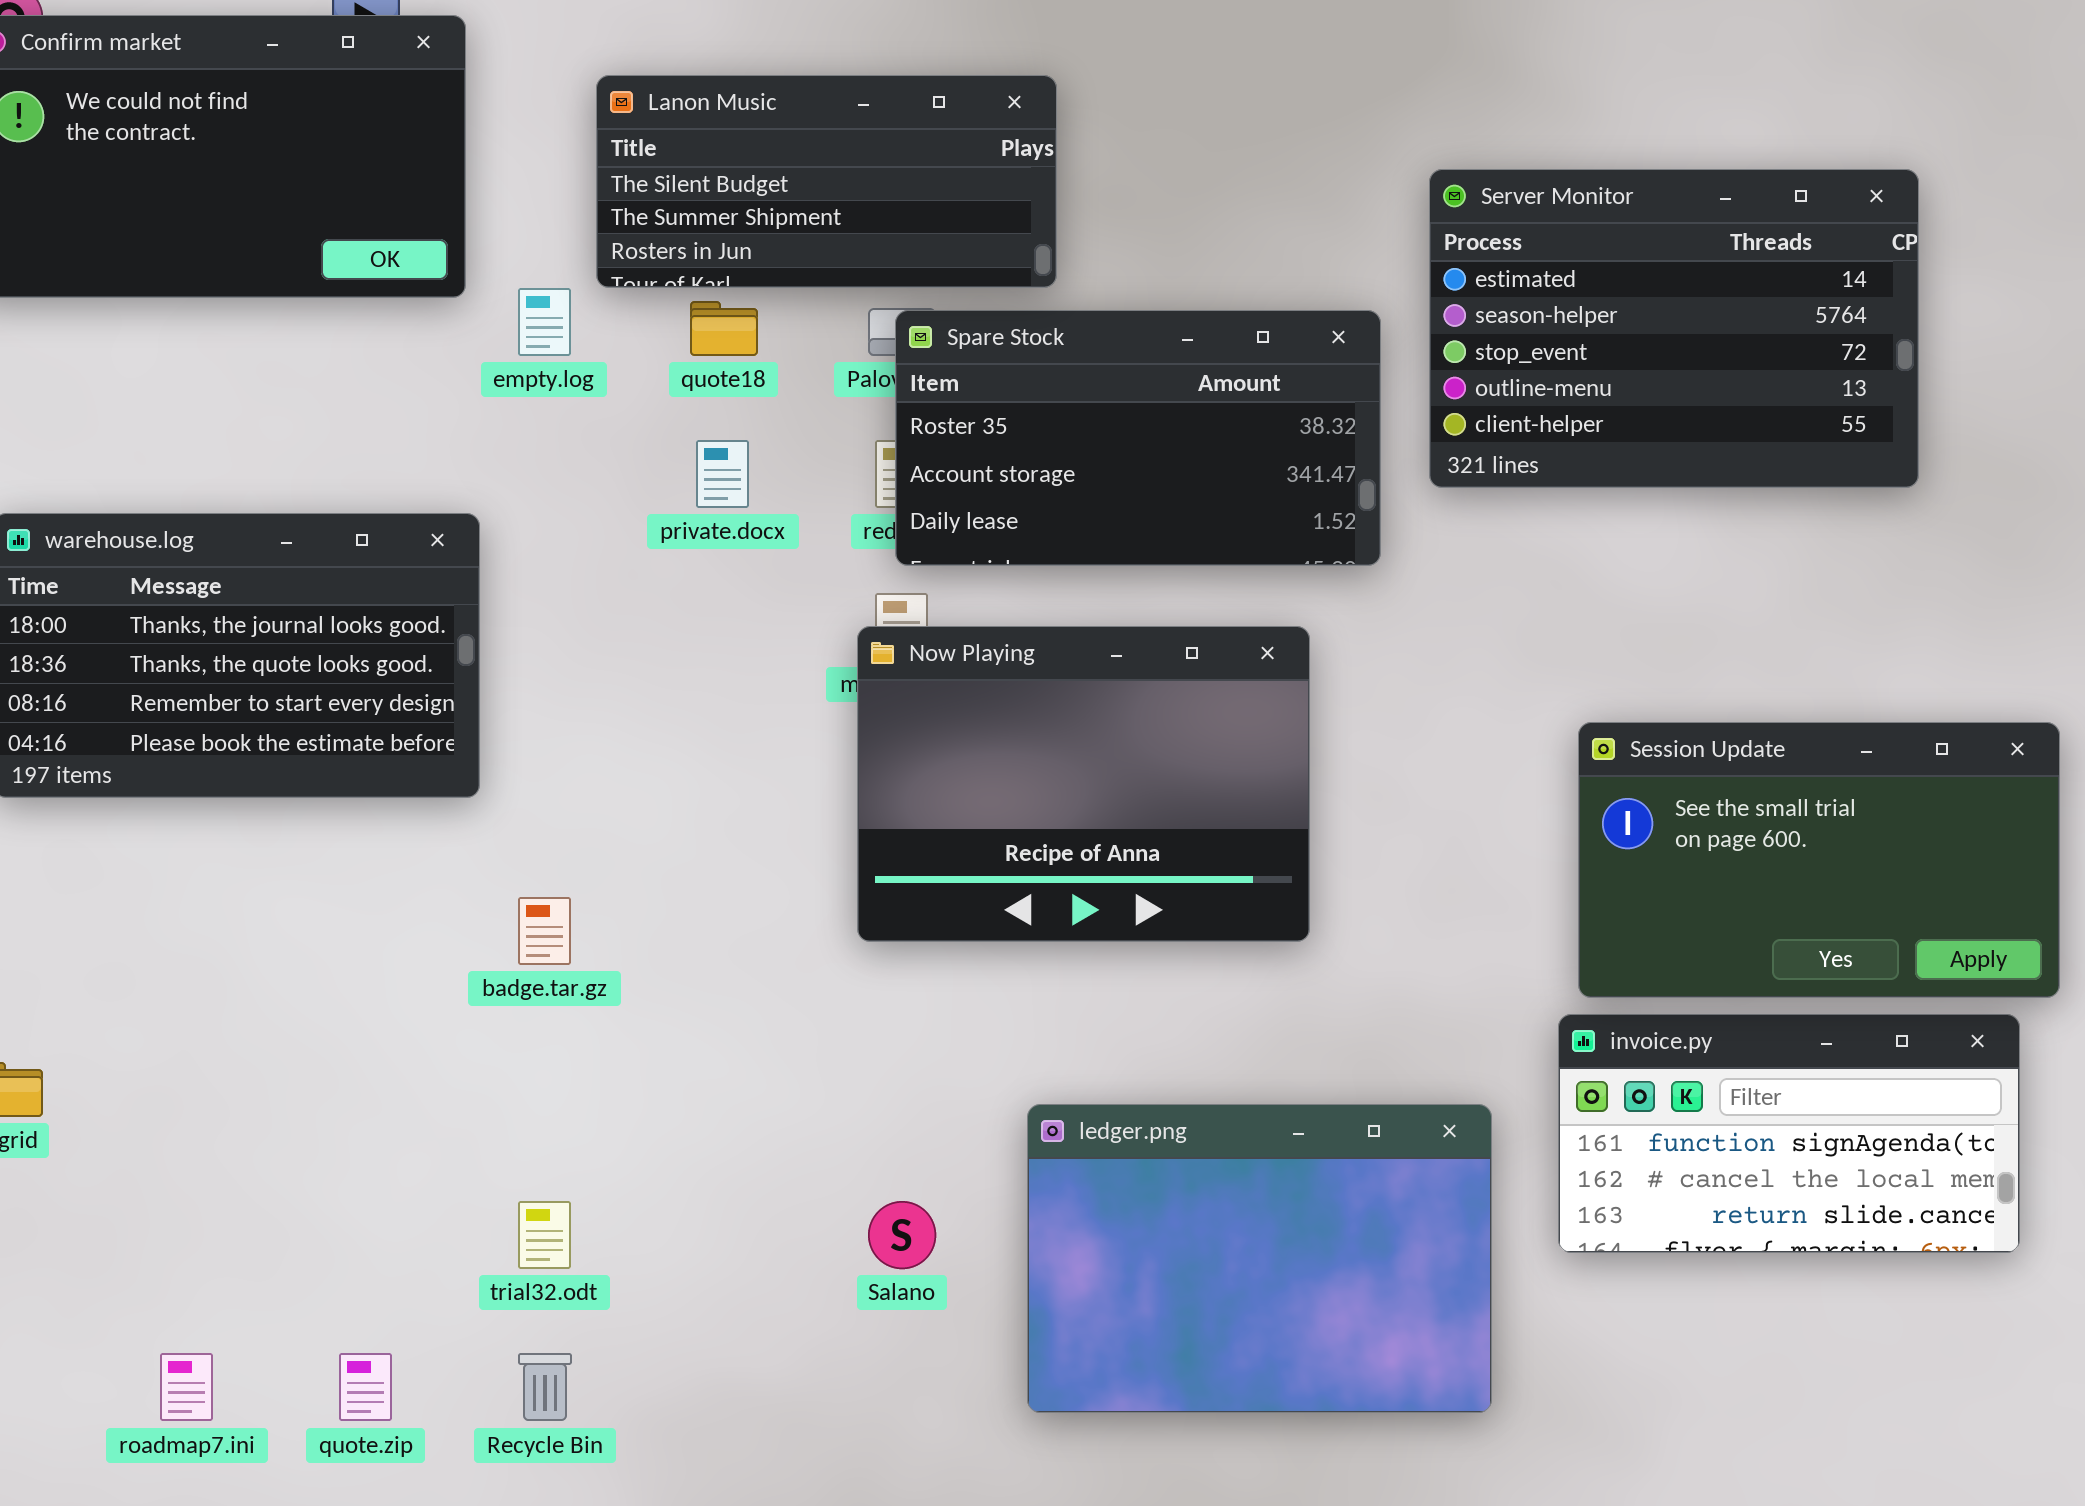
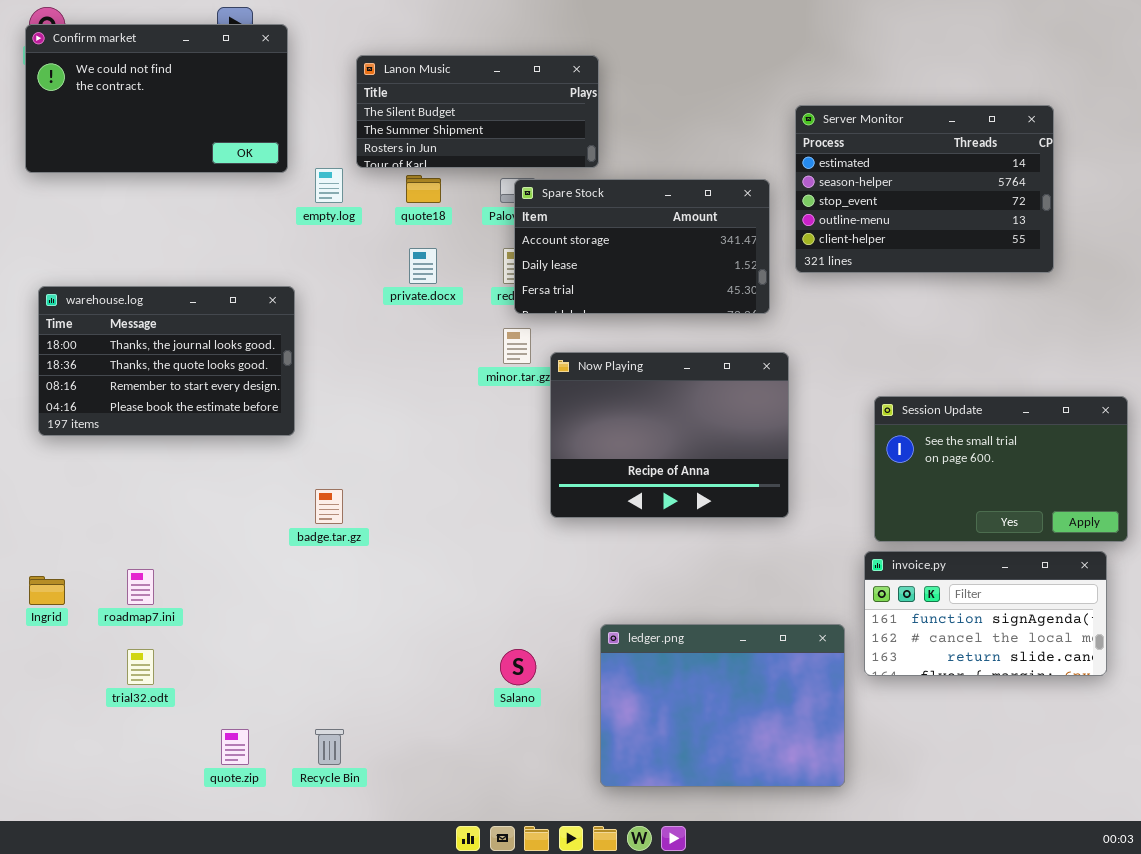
Spare Stock: [895,310,1381,566] -> [514,179,770,314], scrolled down 1 row
Now Playing: [857,626,1310,942] -> [550,352,789,518], moved
ledger.png: [1027,1104,1492,1413] -> [600,624,845,787], moved
trial32.odt: [518,1201,571,1269] -> [127,649,154,685], moved
roadmap7.ini: [160,1353,213,1421] -> [127,569,154,605], moved

